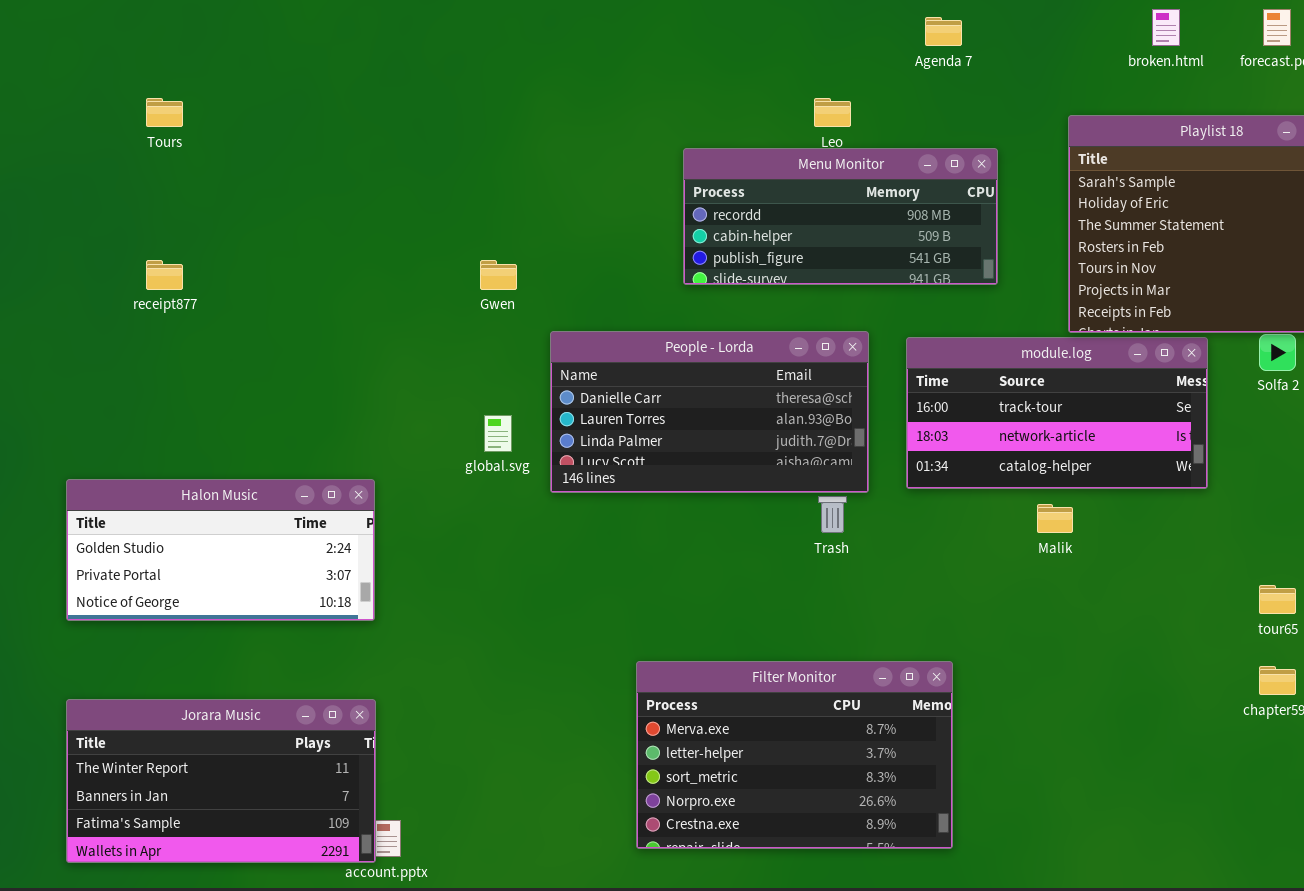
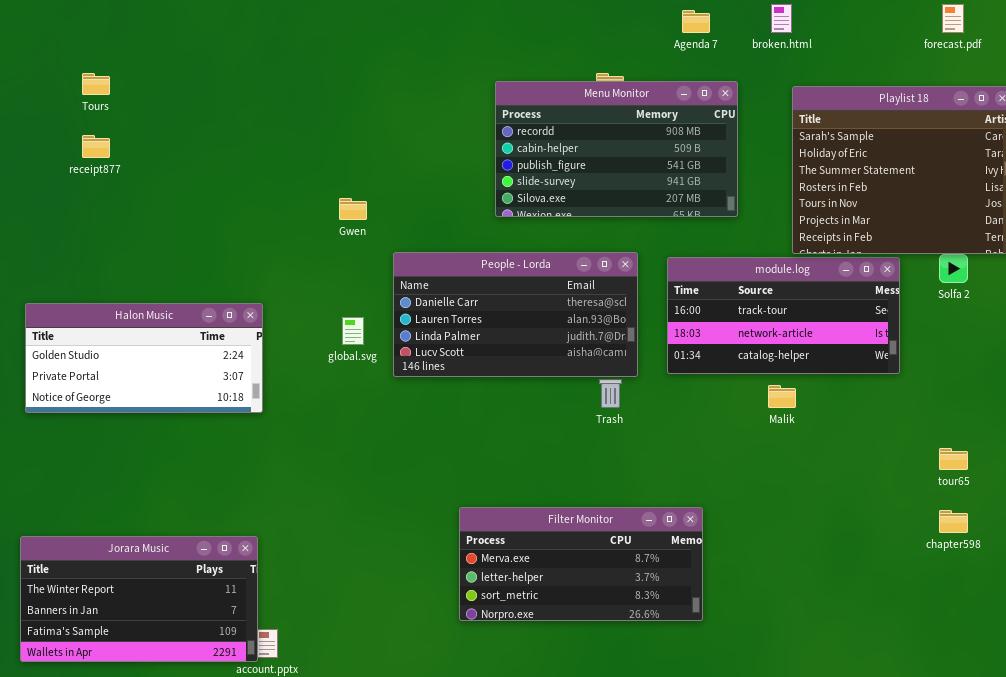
broken.html: [1152,9,1180,46] -> [771,4,792,33], moved
Menu Monitor: [683,148,998,285] -> [495,81,738,217], resized
receipt877: [146,260,183,290] -> [82,135,110,158], moved
Halon Music: [66,479,375,621] -> [25,303,263,413], moved
Filter Monitor: [636,661,953,849] -> [459,507,703,621], resized

